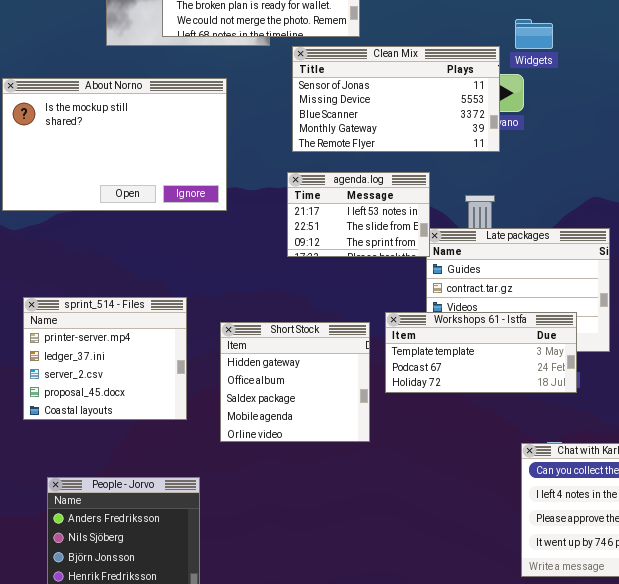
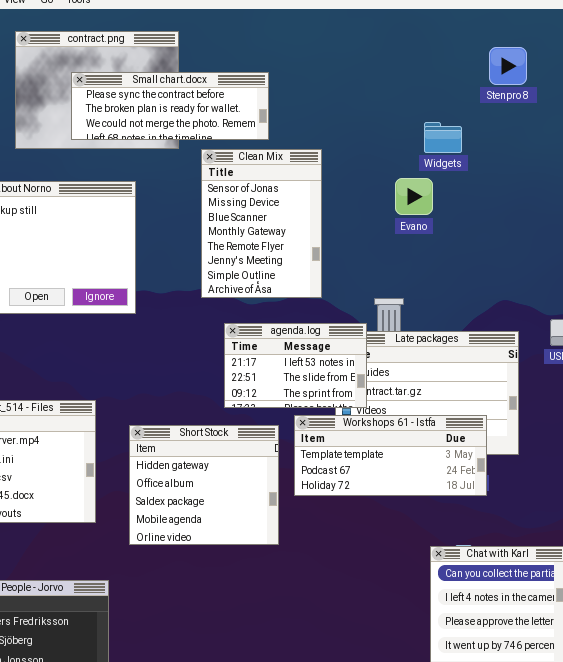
Clean Mix: [292,46,500,152] -> [201,149,322,298], resized
agenda.log: [287,172,430,257] -> [224,323,367,408], moved

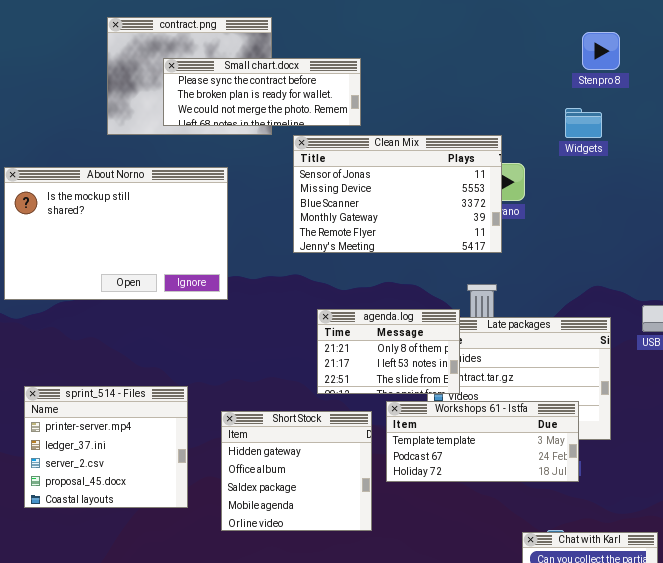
Widgets: [424,122,462,153] -> [565,108,602,138], moved
Clean Mix: [201,149,322,298] -> [293,135,502,253], resized
agenda.log: [224,323,367,408] -> [317,309,460,394], scrolled up 1 row

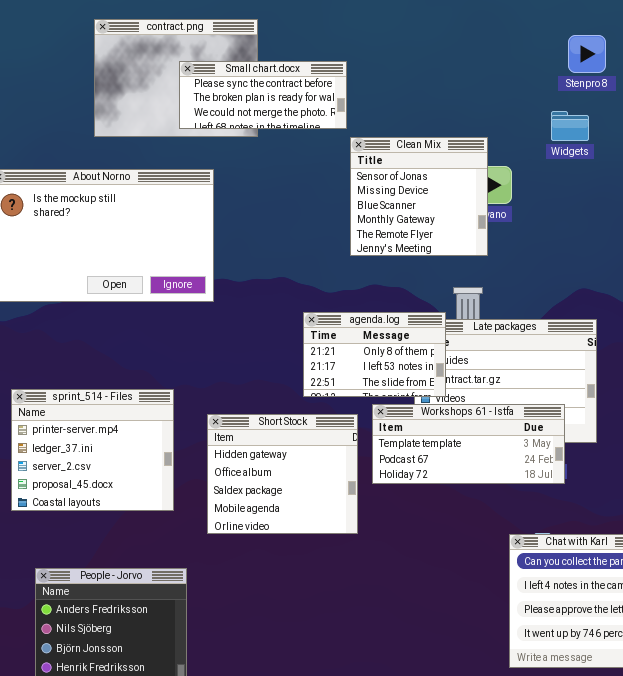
Small chart.docx: [163,58,361,126] -> [179,61,347,129], resized
Clean Mix: [293,135,502,253] -> [350,137,488,256], resized

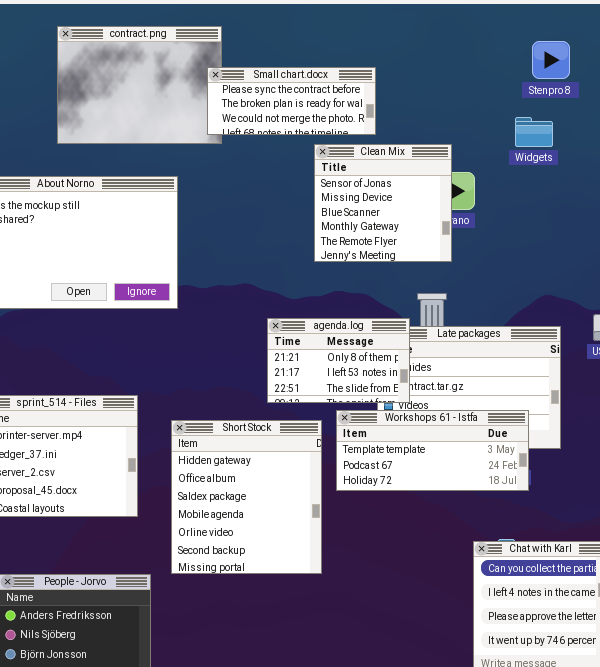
Small chart.docx: [179,61,347,129] -> [207,67,376,135], moved
Short Stock: [207,414,358,534] -> [171,420,322,574], resized

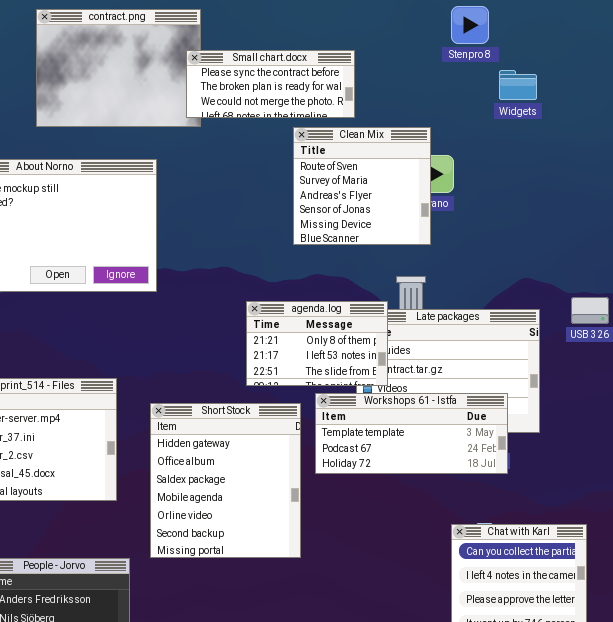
Stenpro 8: [532,41,570,79] -> [451,6,489,44], moved
Widgets: [515,117,553,147] -> [499,70,537,100], moved
Clean Mix: [314,144,452,262] -> [293,127,431,245], scrolled up 3 rows

